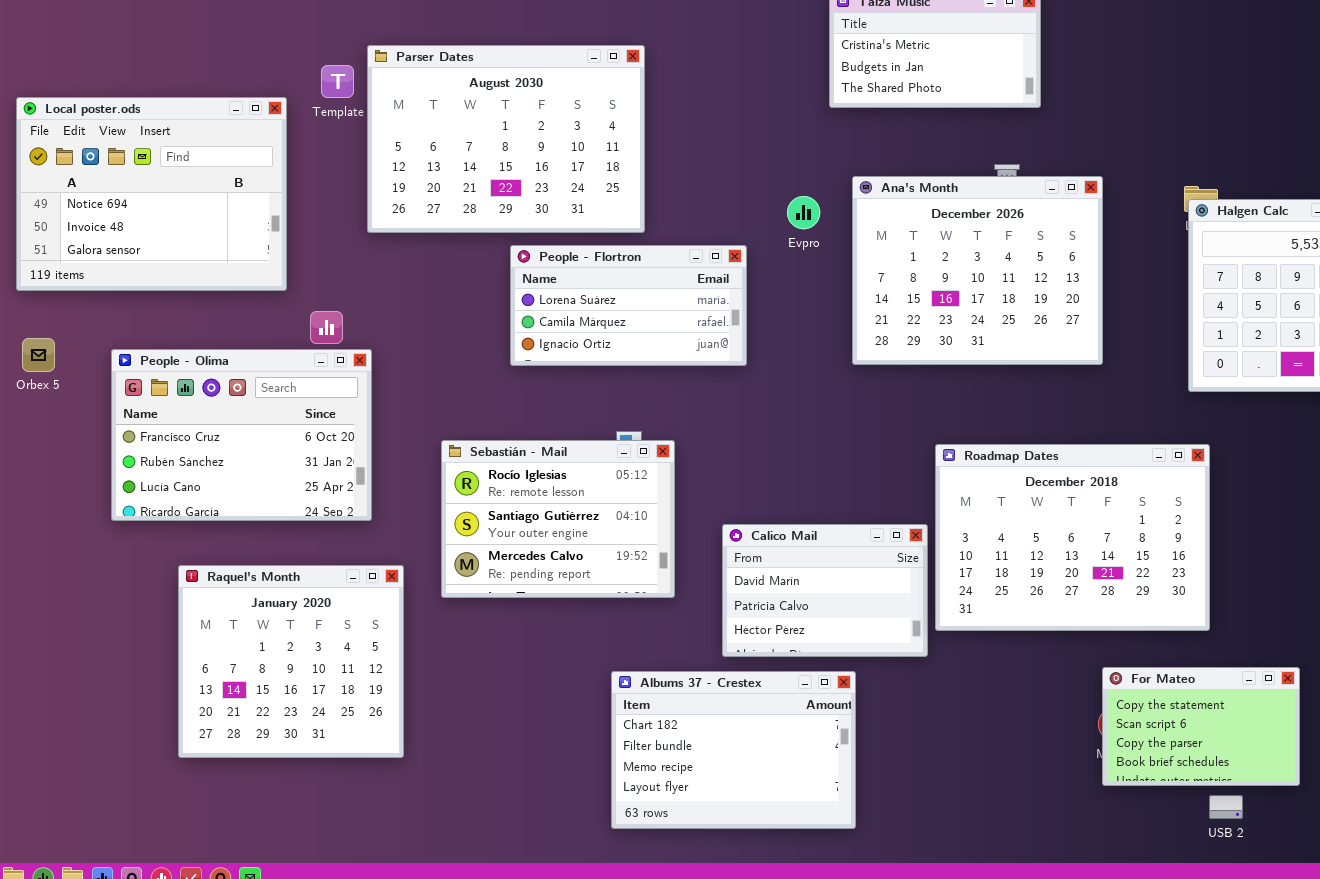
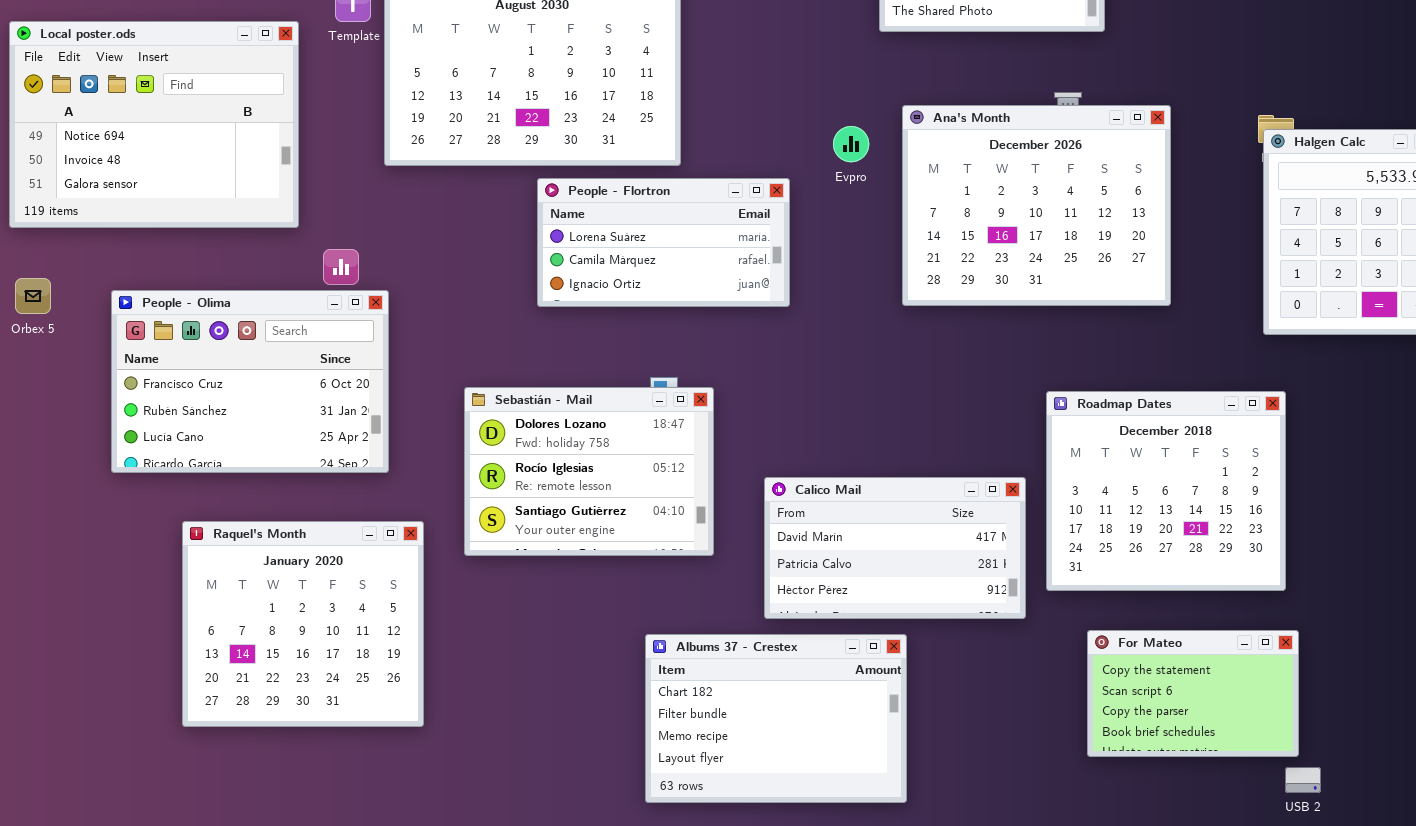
Sebastián - Mail: [441,440,675,598] -> [464,387,714,556], scrolled up 1 row
Roadmap Dates: [935,444,1210,631] -> [1046,391,1286,591], resized
Calico Mail: [722,524,928,657] -> [764,477,1026,619], resized
For Mateo: [1102,667,1300,786] -> [1087,630,1299,757], moved

